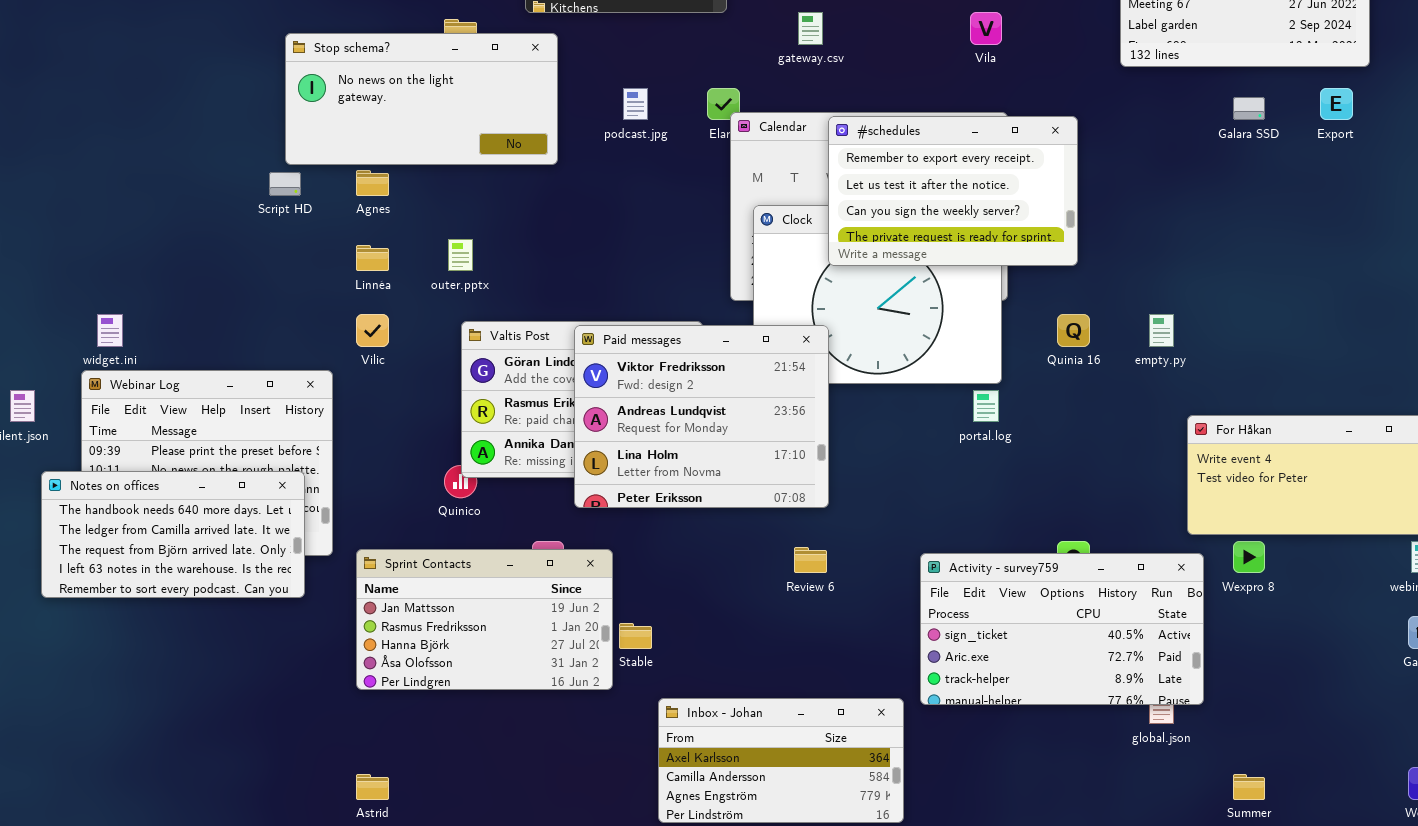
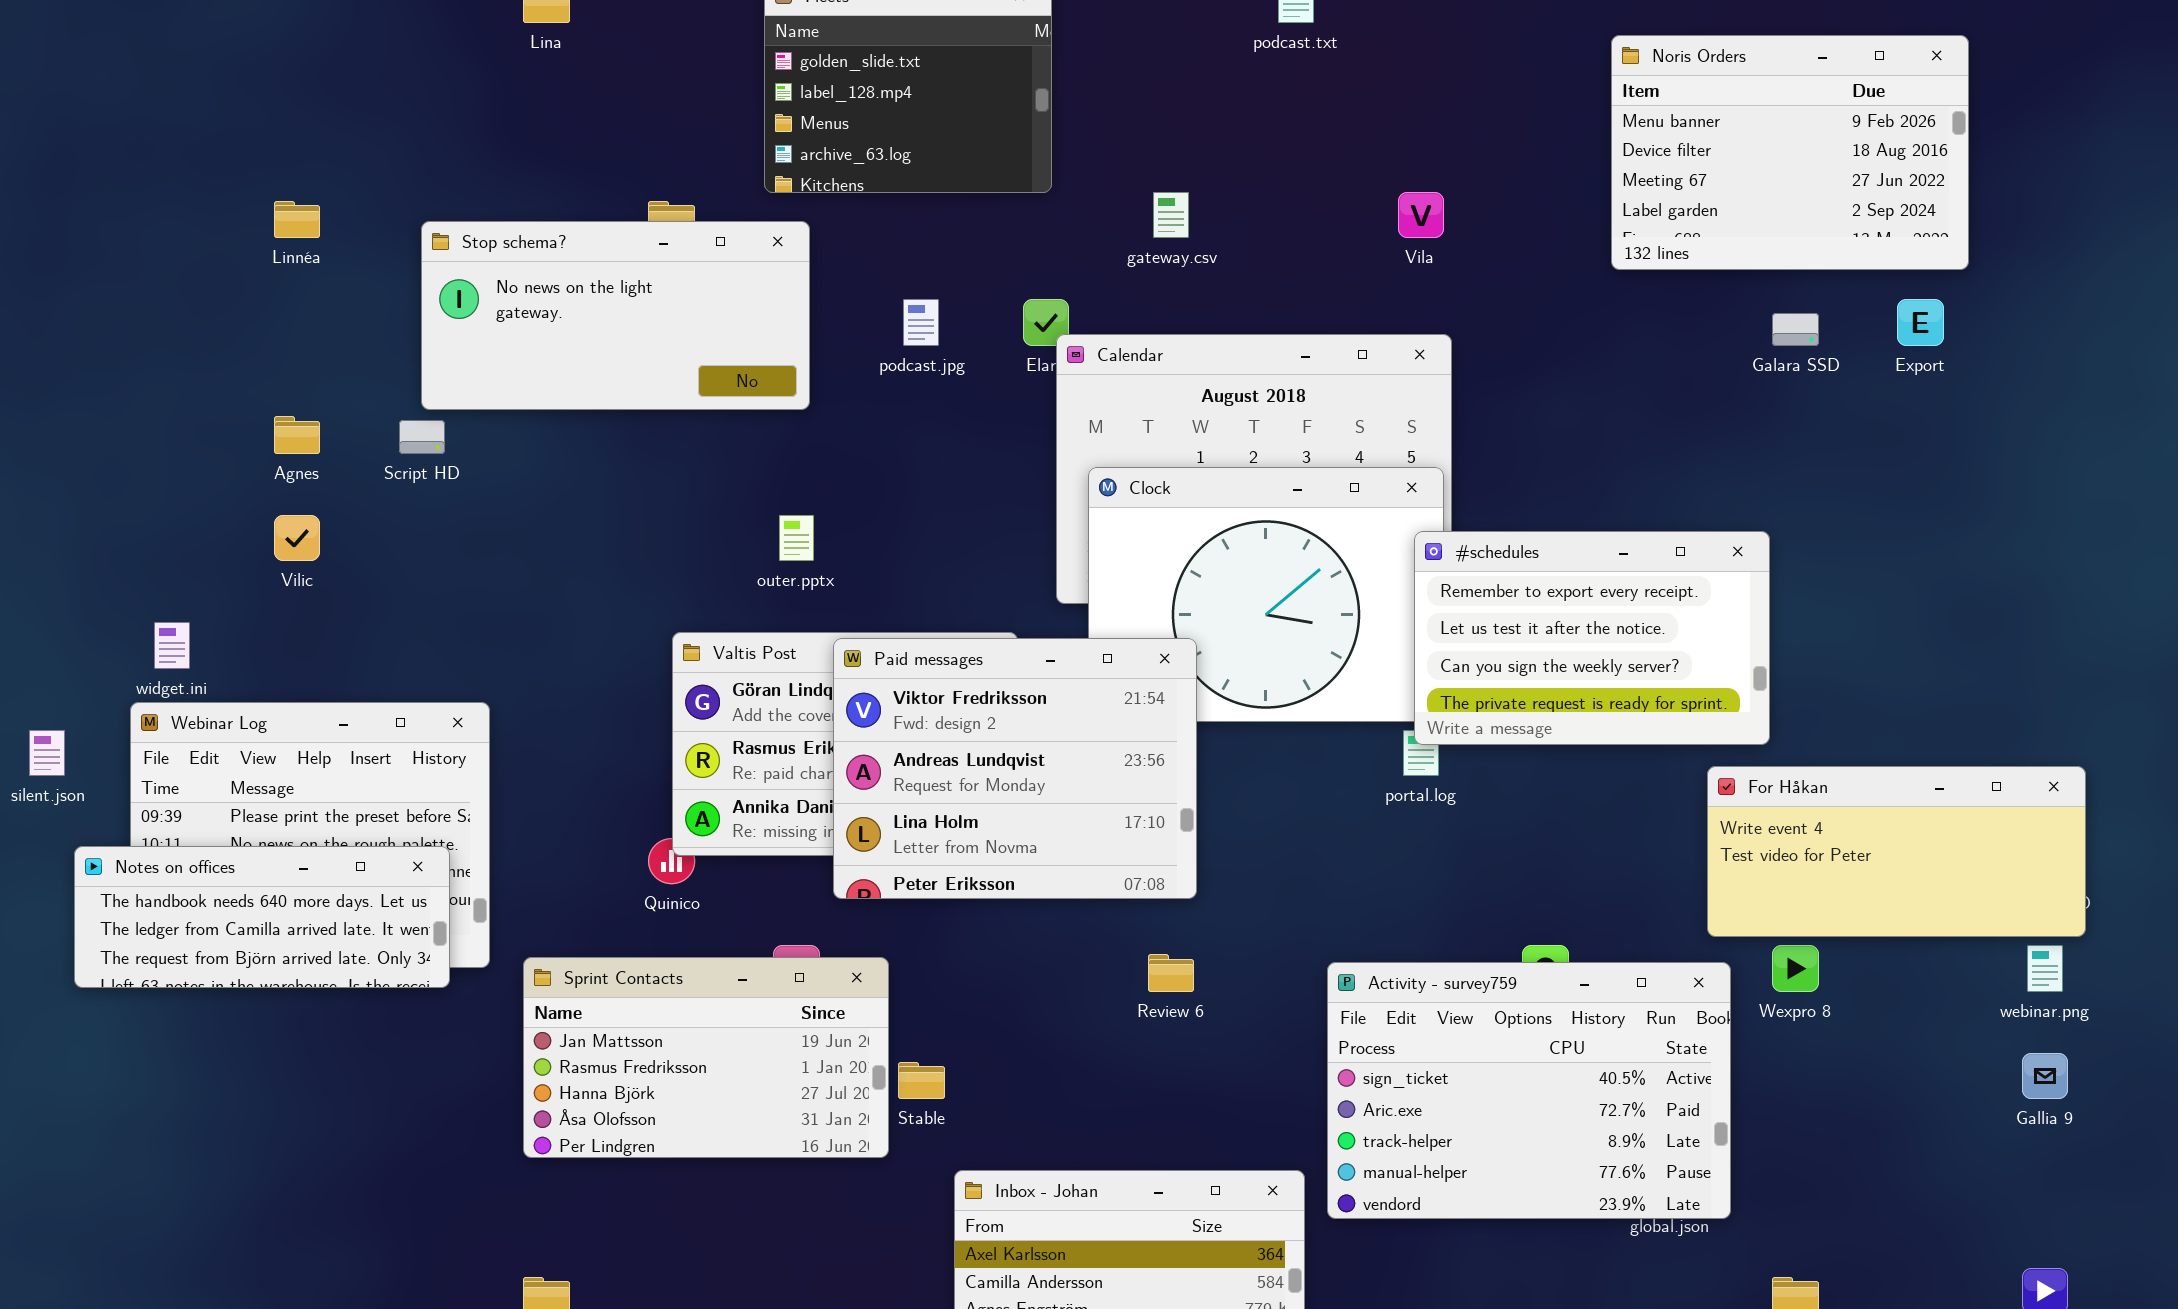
#schedules: [828,116,1078,266] -> [1414,531,1770,745], moved
Agnes: [356,170,389,196] -> [274,416,320,454], moved
outer.pptx: [448,239,473,271] -> [779,515,814,561], moved
Linnéa: [356,245,389,271] -> [274,201,320,238], moved
Vilic: [356,314,389,347] -> [274,515,320,561], moved
Notes on offices: [41,471,305,598] -> [74,846,450,988], resized
Activity - survey759: [920,553,1204,705] -> [1327,962,1731,1219], resized

